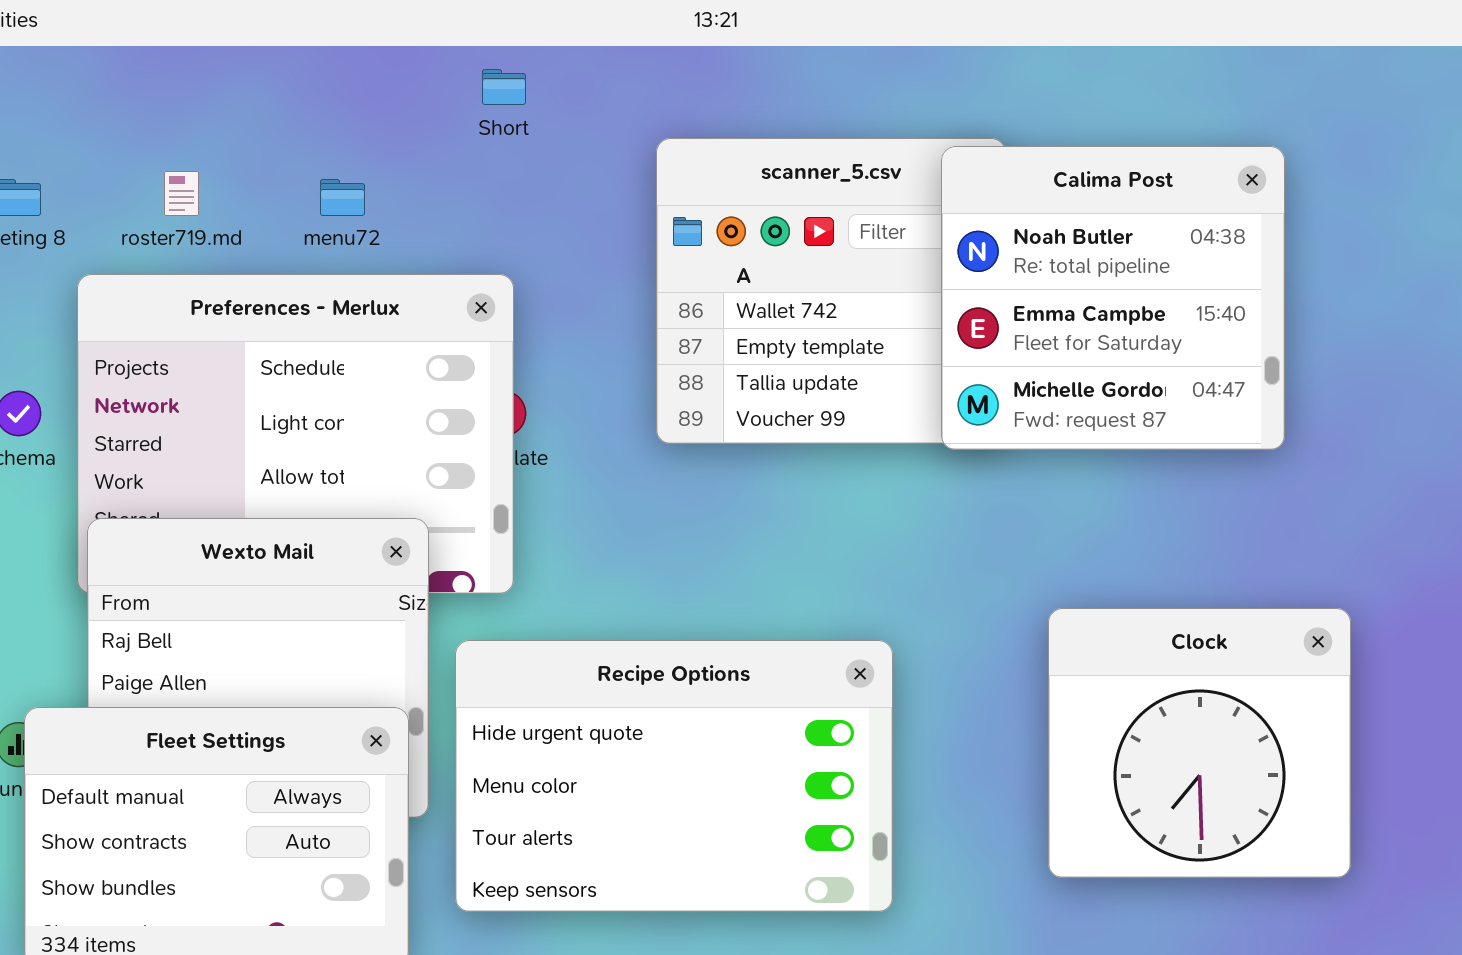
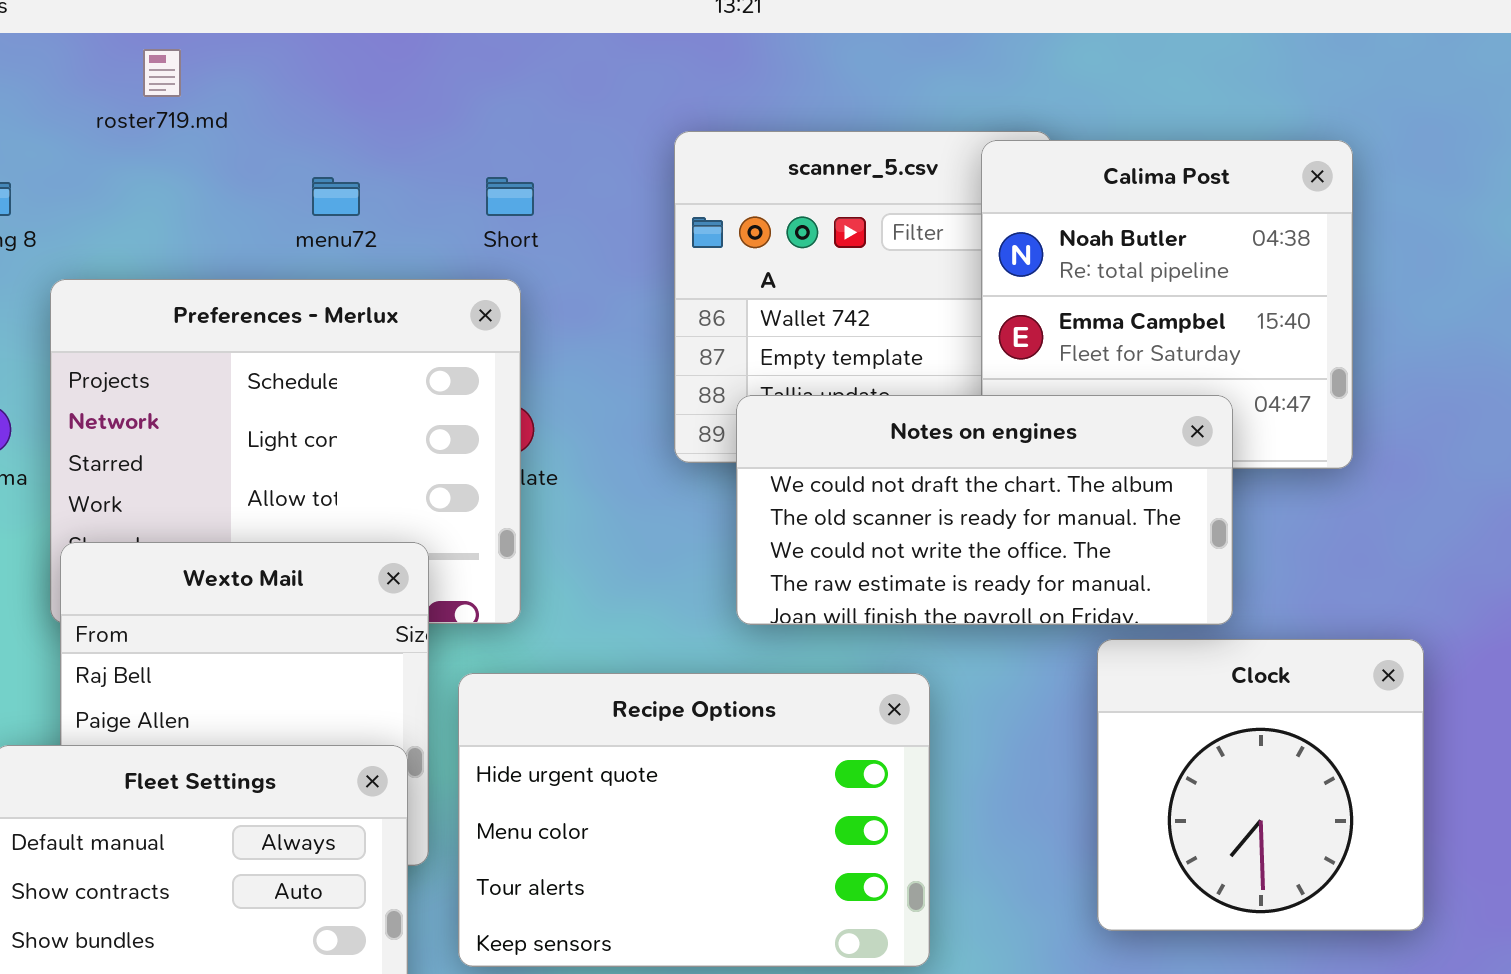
Short: [482,69,526,105] -> [486,177,534,216], moved
roster719.md: [164,171,199,216] -> [143,49,181,97], moved
Notes on engines: none -> [736,395,1233,625], opened

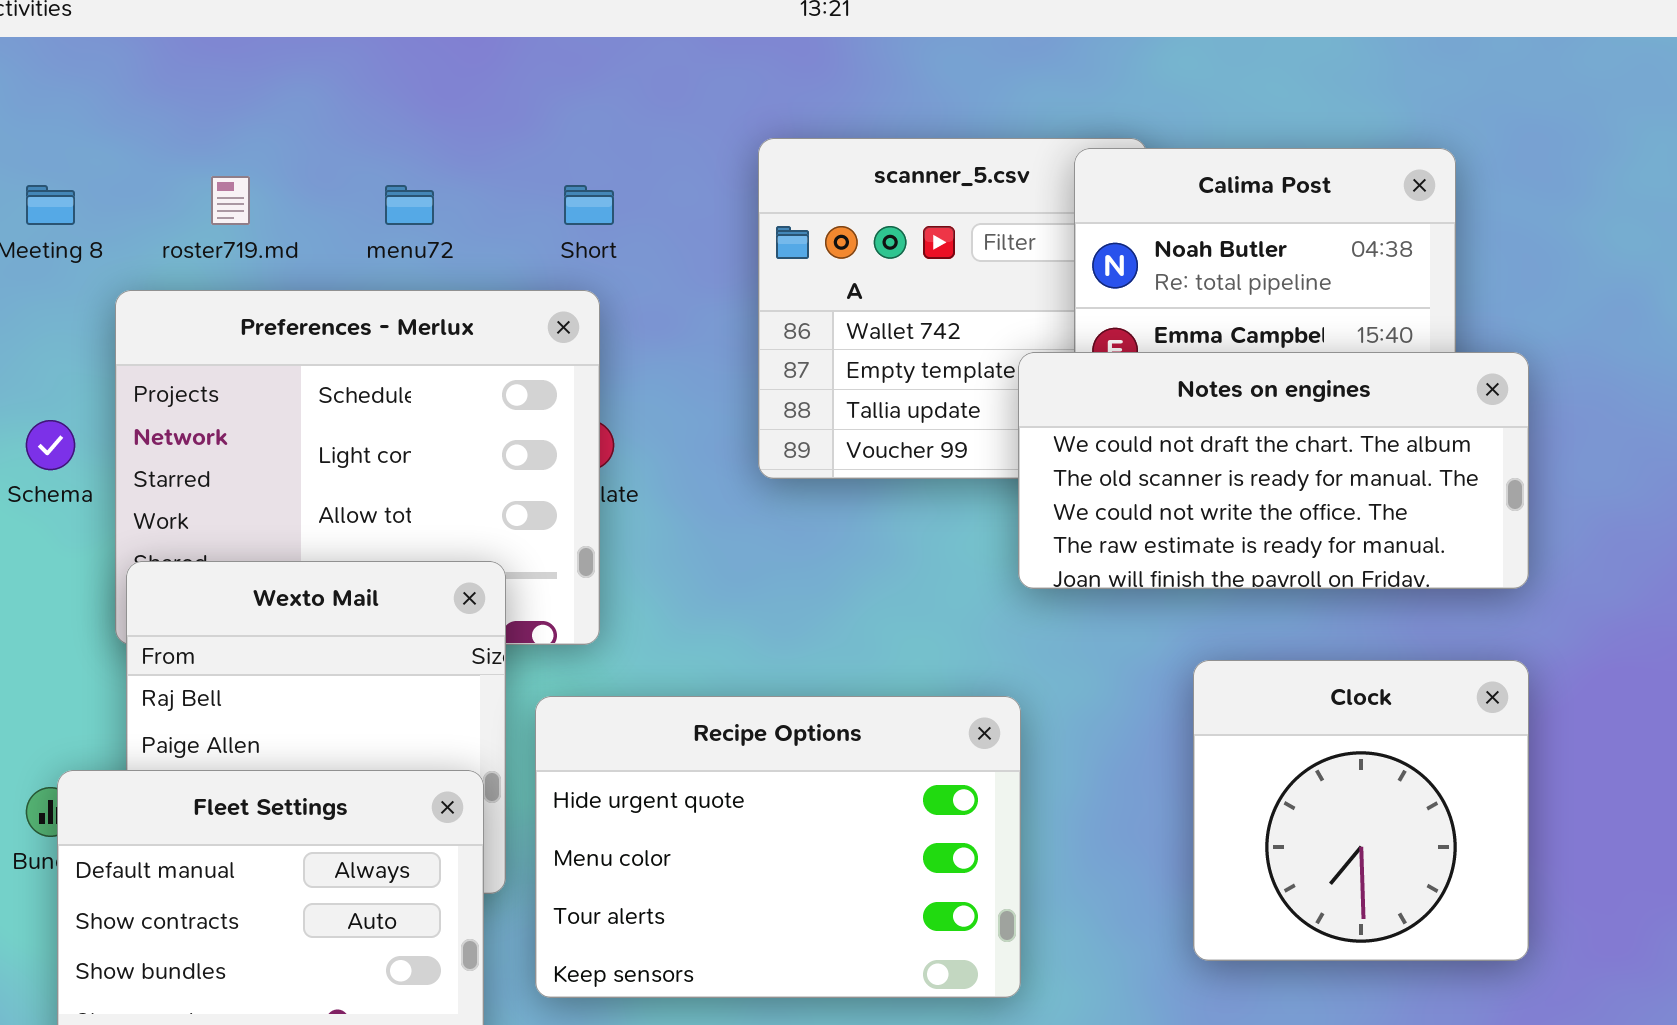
roster719.md: [143,49,181,97] -> [211,176,250,225], moved
Notes on engines: [736,395,1233,625] -> [1018,352,1529,589], moved

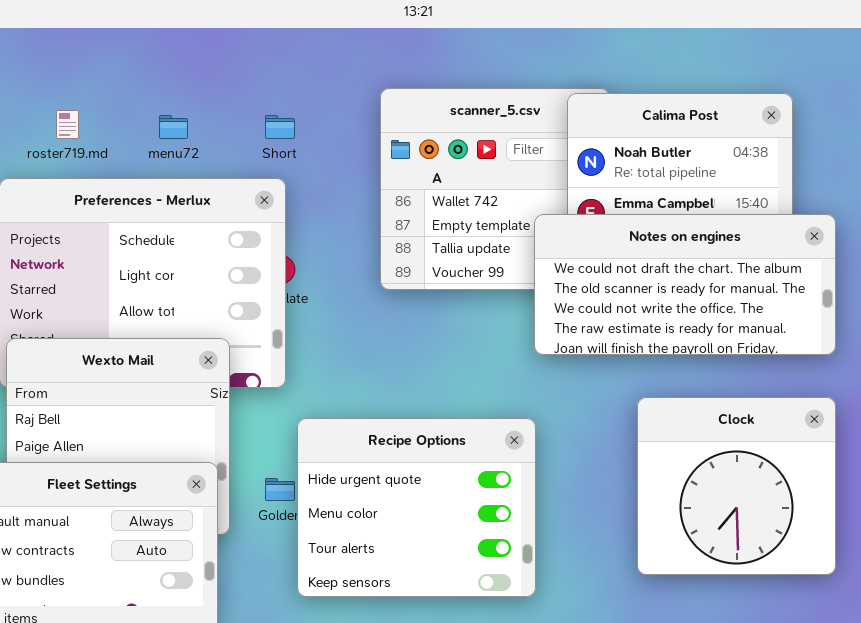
Recipe Options: [535,696,1021,998] -> [297,418,536,597], resized

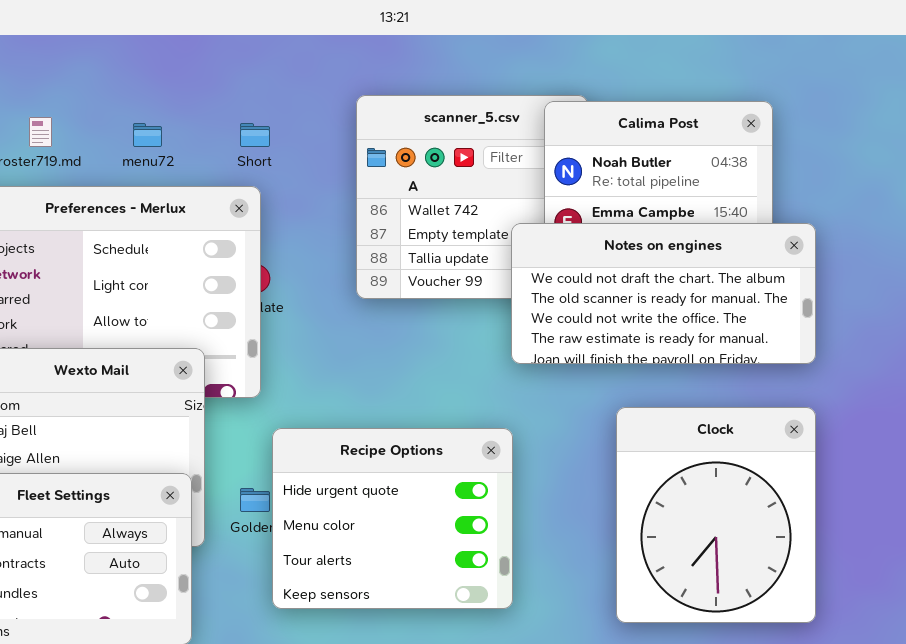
Clock: [637,397,836,575] -> [616,407,816,623], resized

